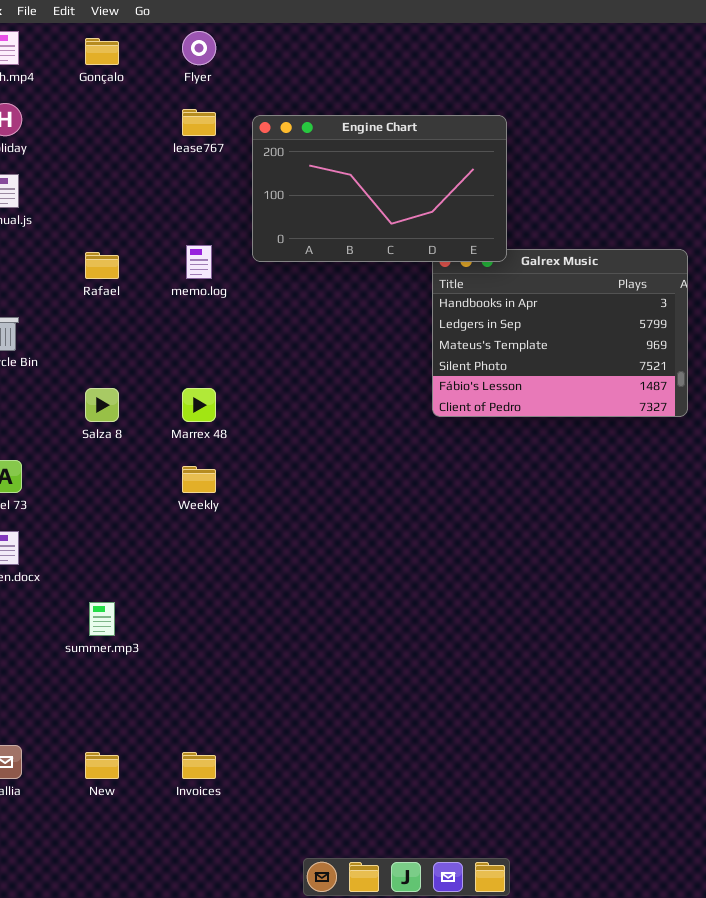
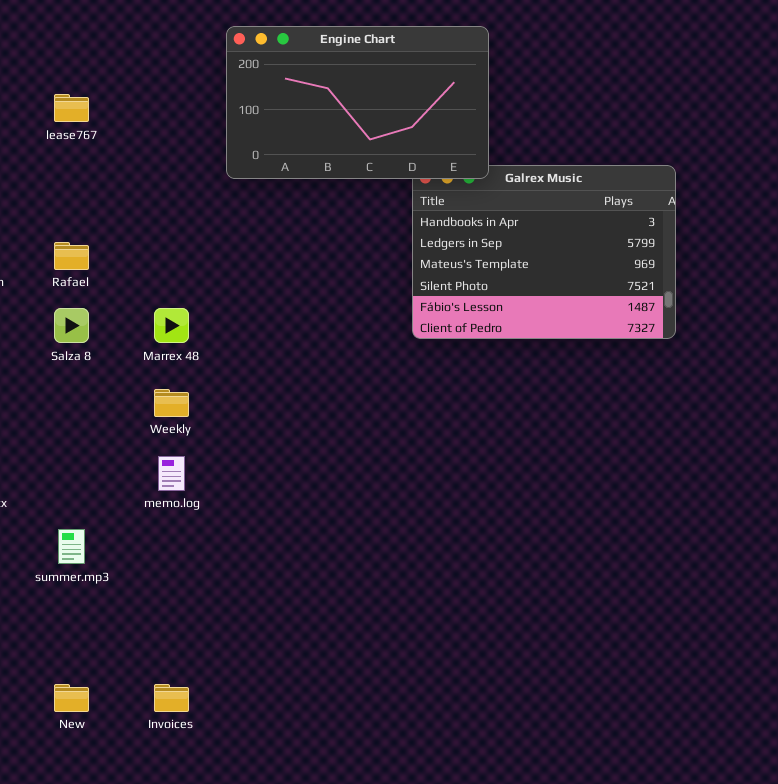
lease767: [182,109,216,136] -> [54,94,89,122], moved
memo.log: [186,245,212,279] -> [158,456,185,491], moved
Rafael: [85,252,119,279] -> [54,242,89,270], moved

